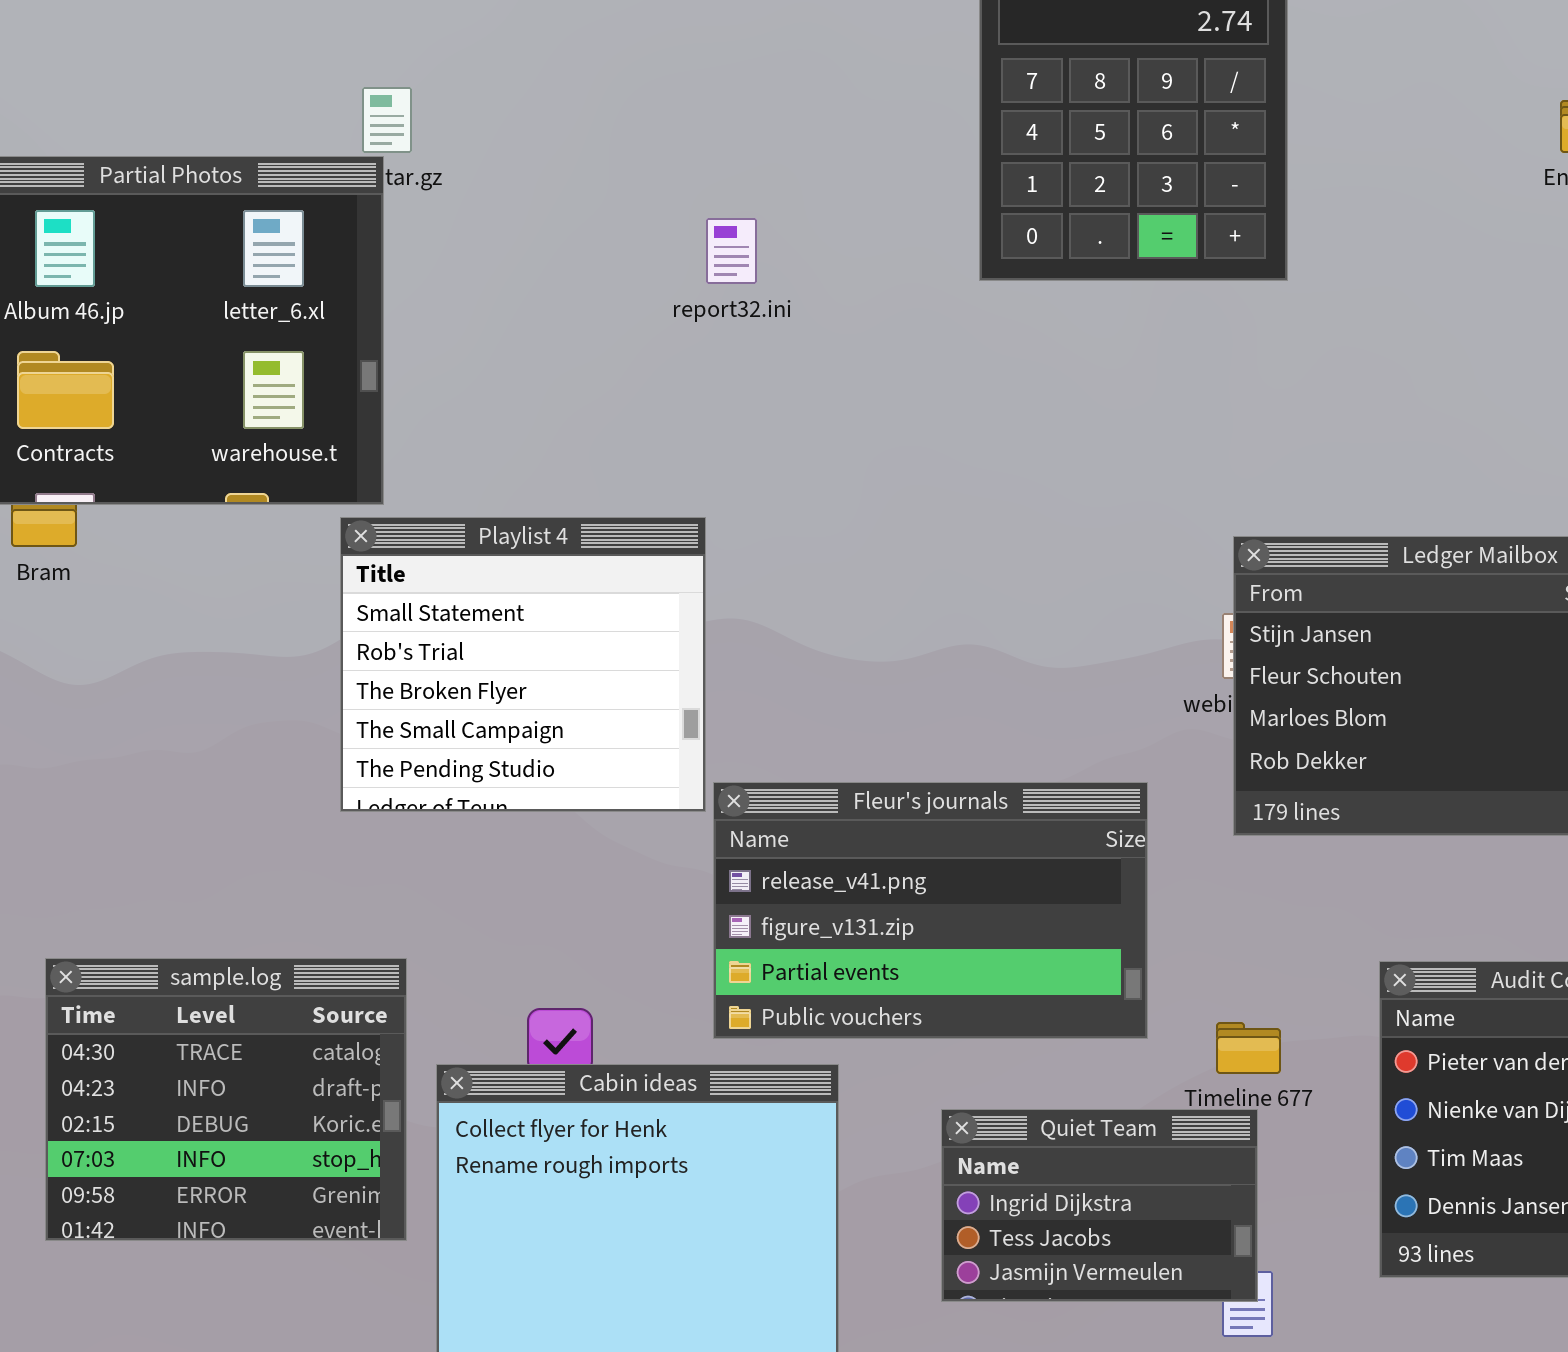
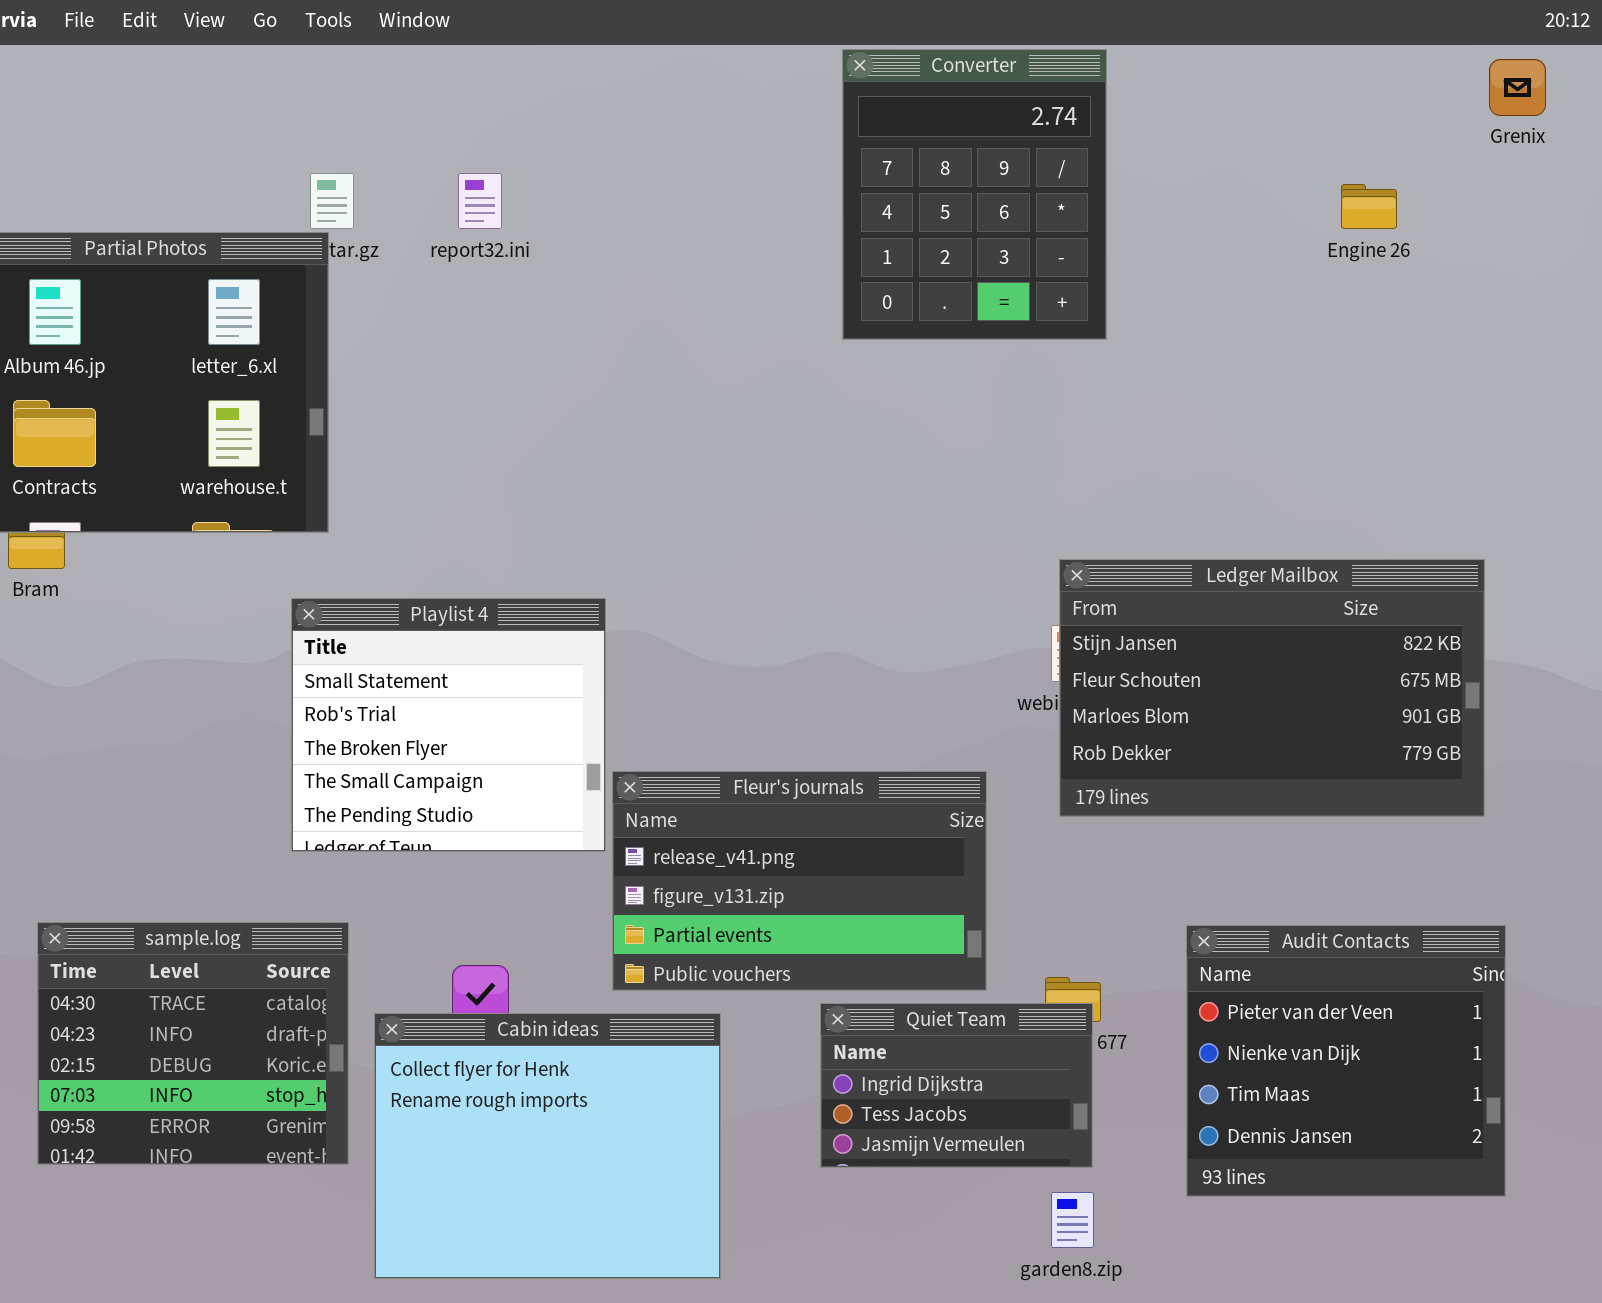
report32.ini: [706,218,757,284] -> [458,173,502,229], moved
Playlist 4: [340,517,706,812] -> [291,598,606,852], moved
Quiet Team: [941,1109,1258,1302] -> [820,1003,1093,1168], moved

